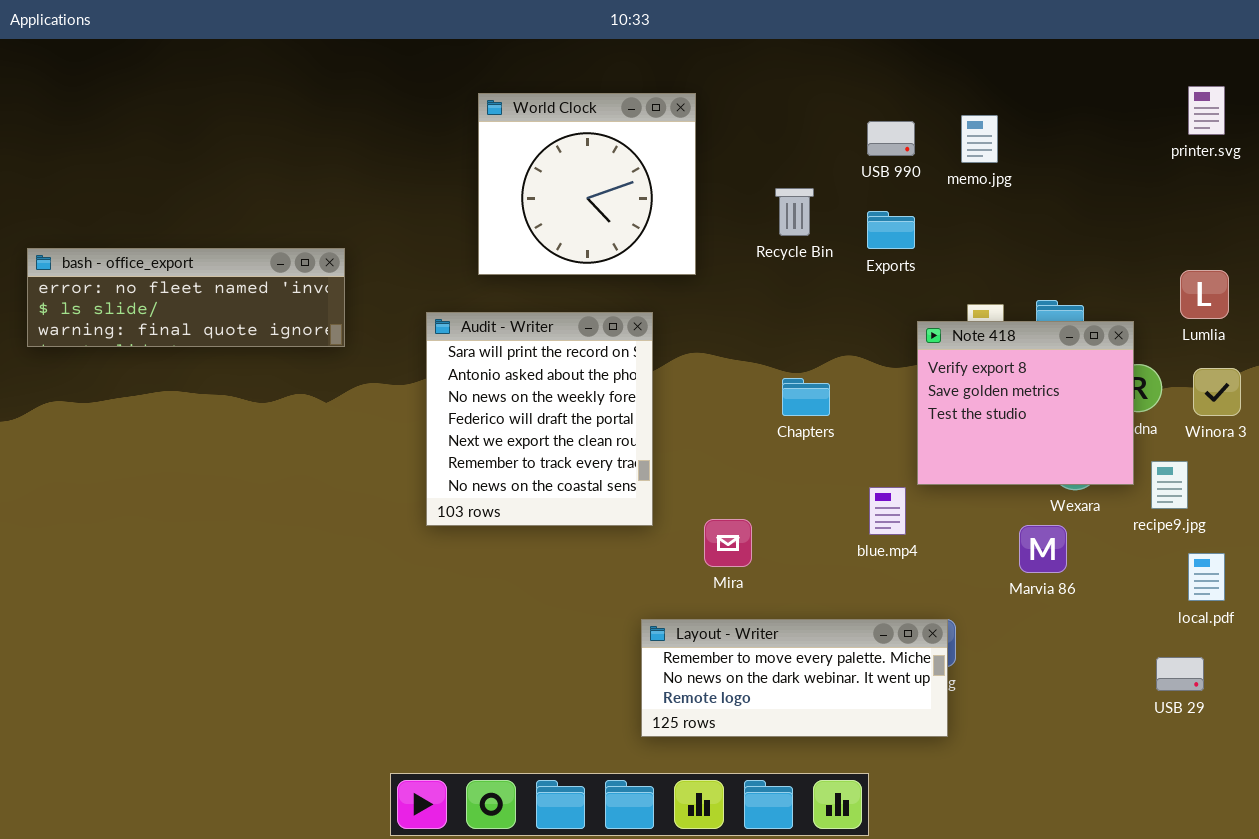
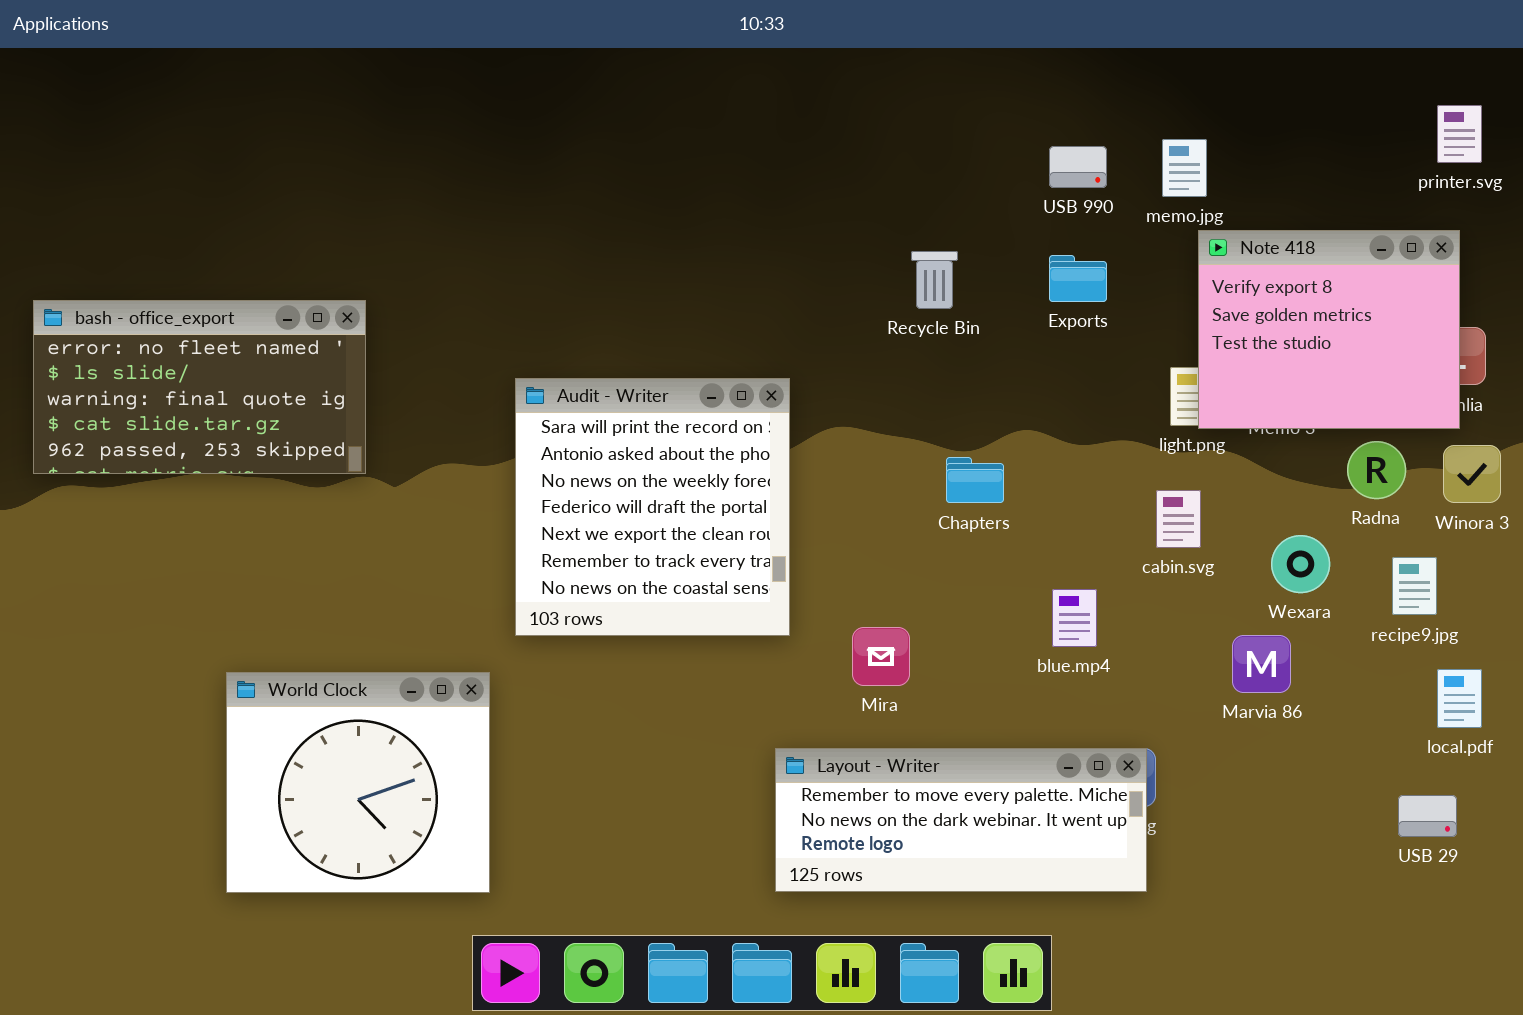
World Clock: [478,93,696,275] -> [226,672,490,893], moved
Recycle Bin: [775,188,814,236] -> [911,251,958,309], moved
bash - office_export: [27,248,345,347] -> [33,300,366,474], resized
Note 418: [917,321,1134,485] -> [1198,230,1460,429], moved

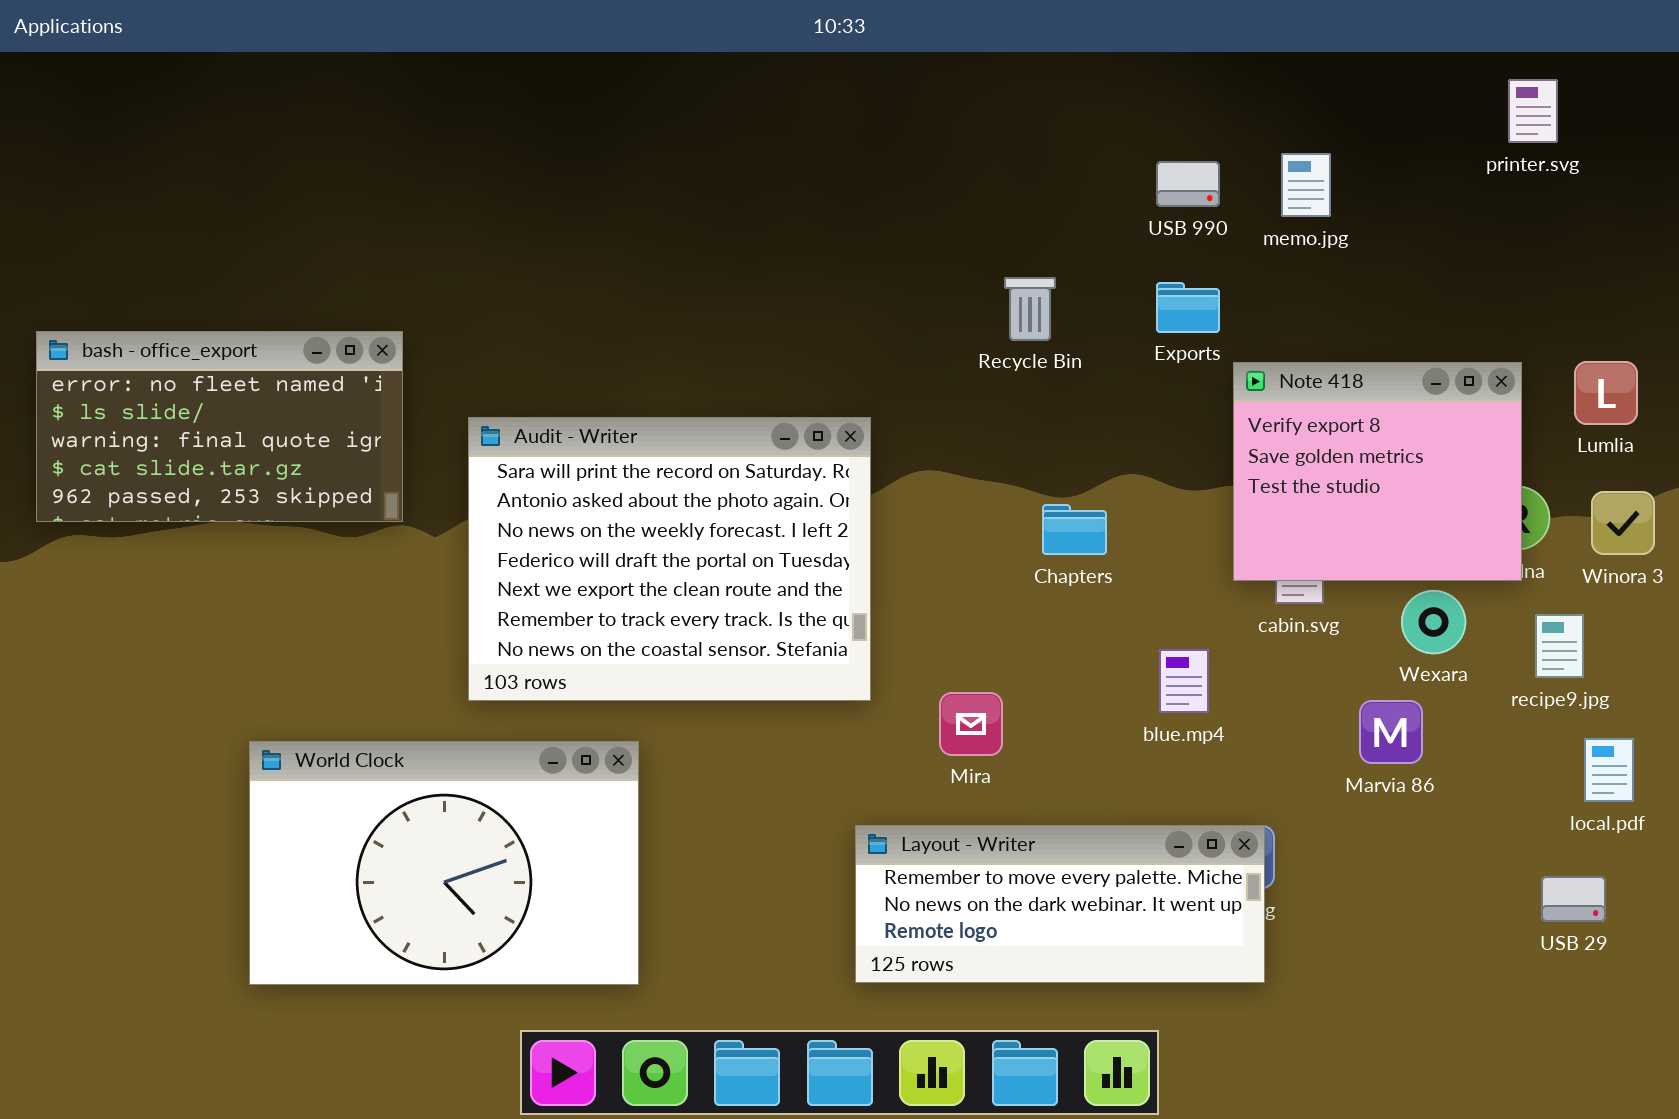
printer.svg: [1437,105,1482,163] -> [1508,79,1558,143], moved
Note 418: [1198,230,1460,429] -> [1233,362,1522,581], moved
Audit - Writer: [515,378,790,636] -> [468,417,871,701], resized
World Clock: [226,672,490,893] -> [249,741,639,985], resized

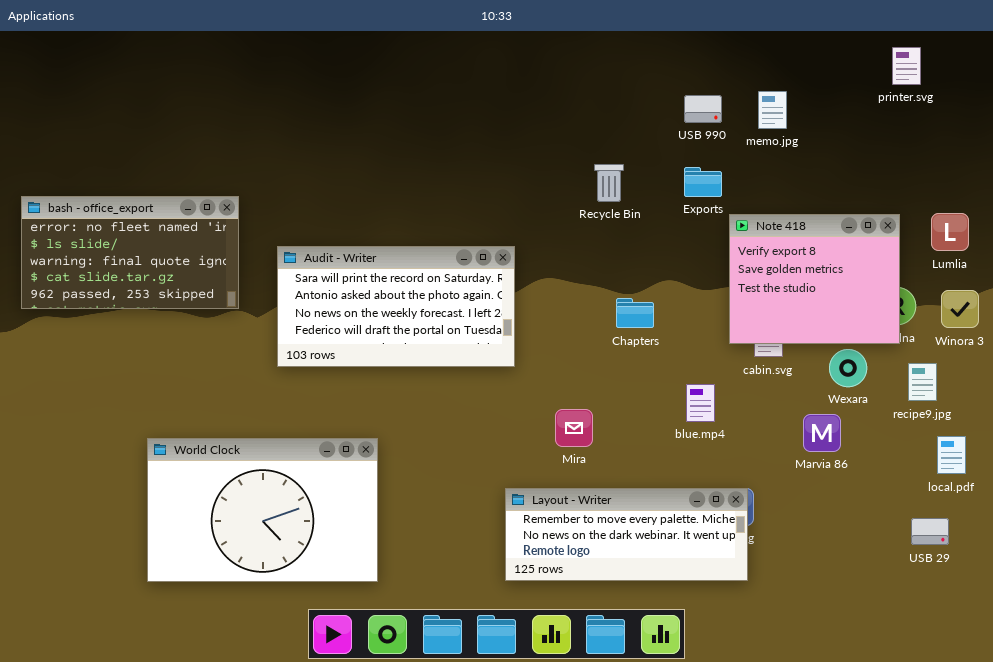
Audit - Writer: [468,417,871,701] -> [277,246,515,367], resized

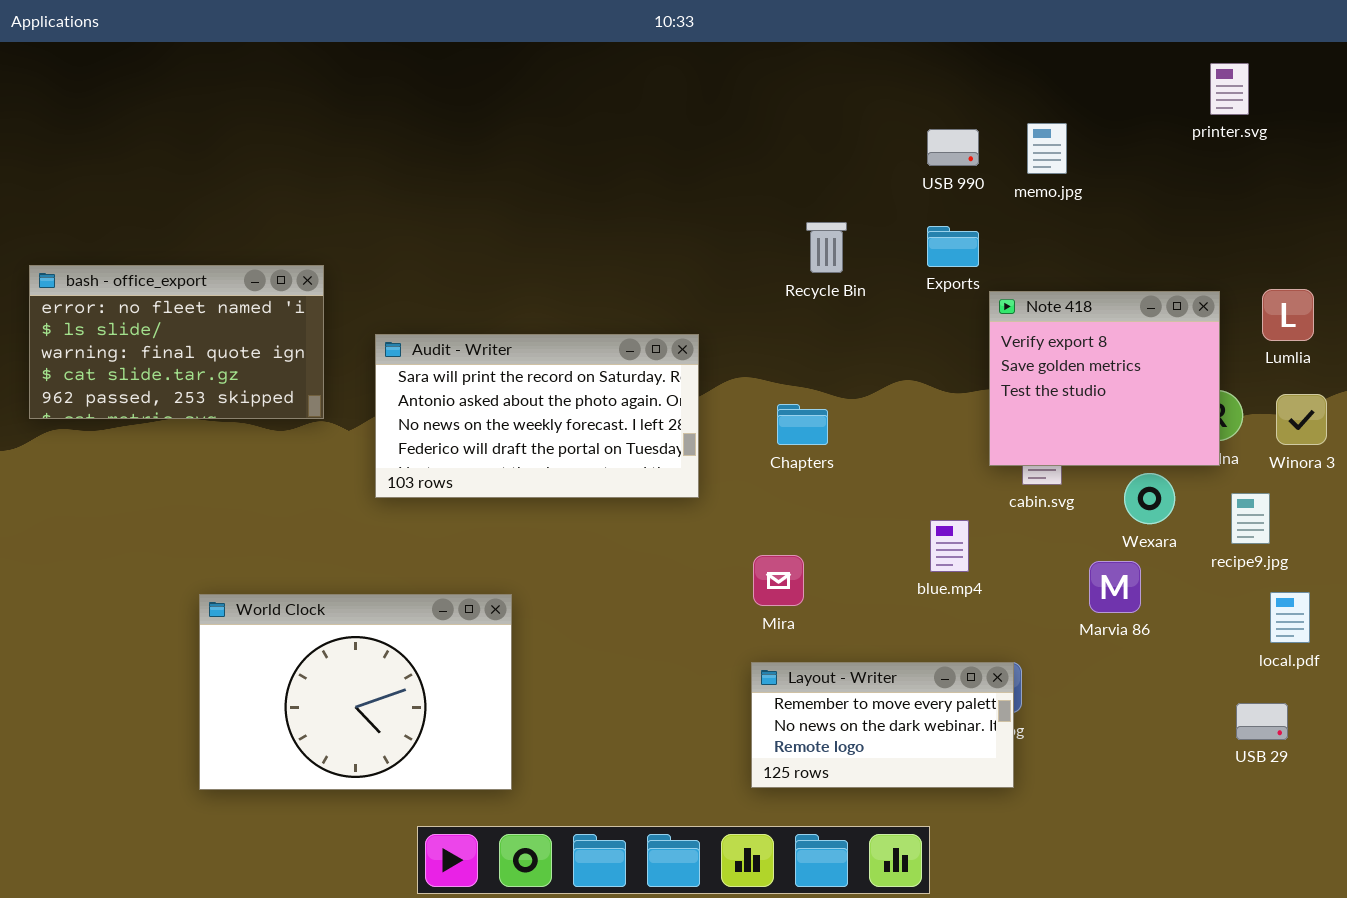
Chapters: [616,298,654,328] -> [777,404,828,445], moved
Layout - Writer: [505,488,748,581] -> [751,662,1014,788], resized

